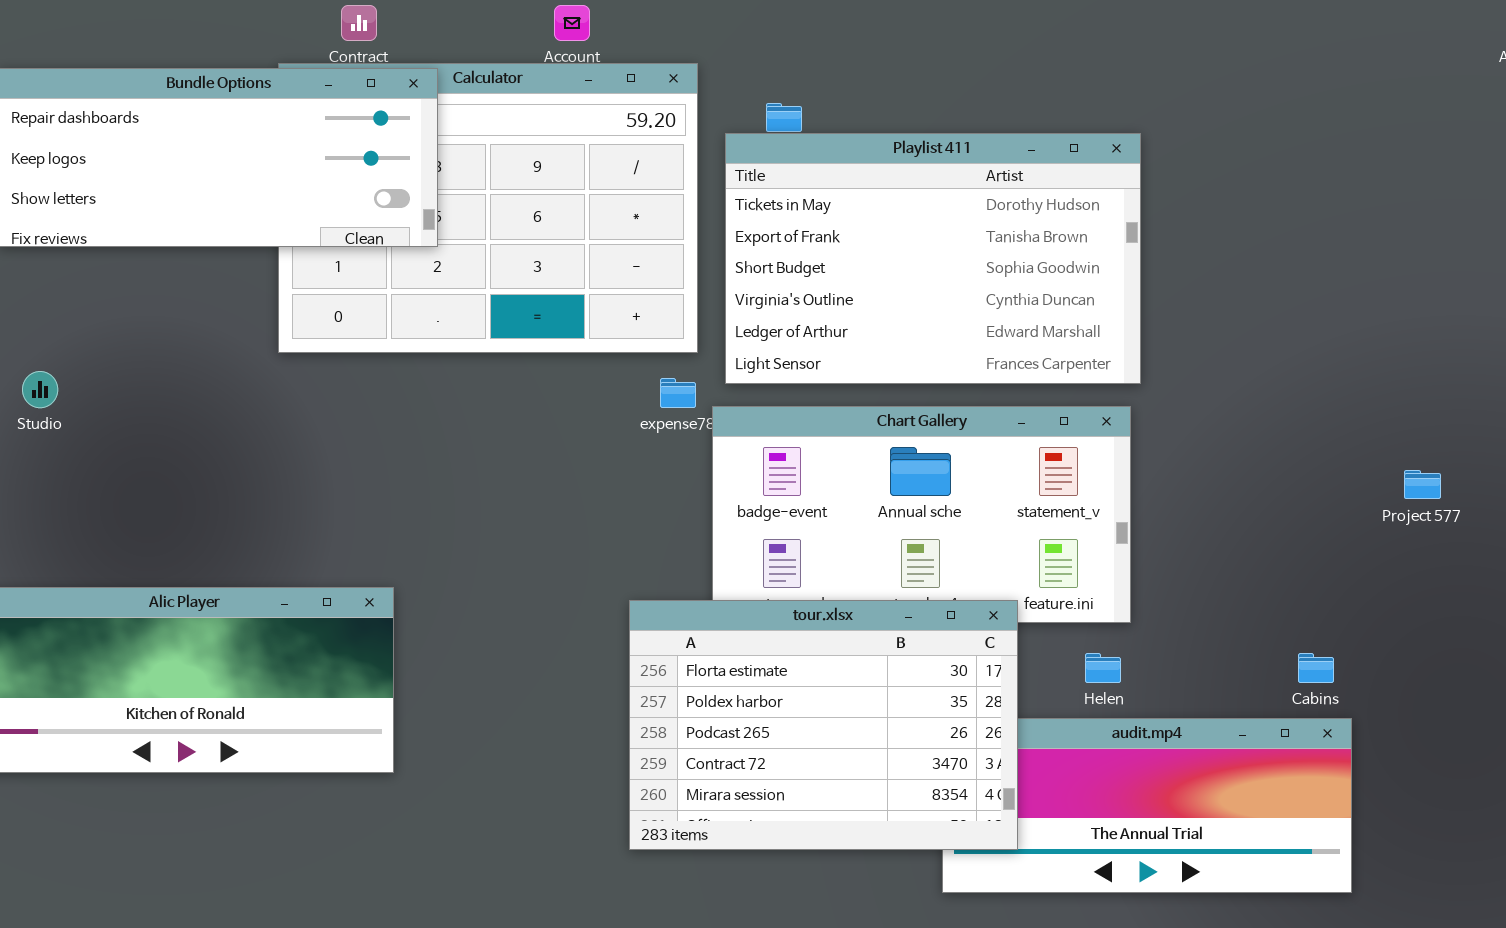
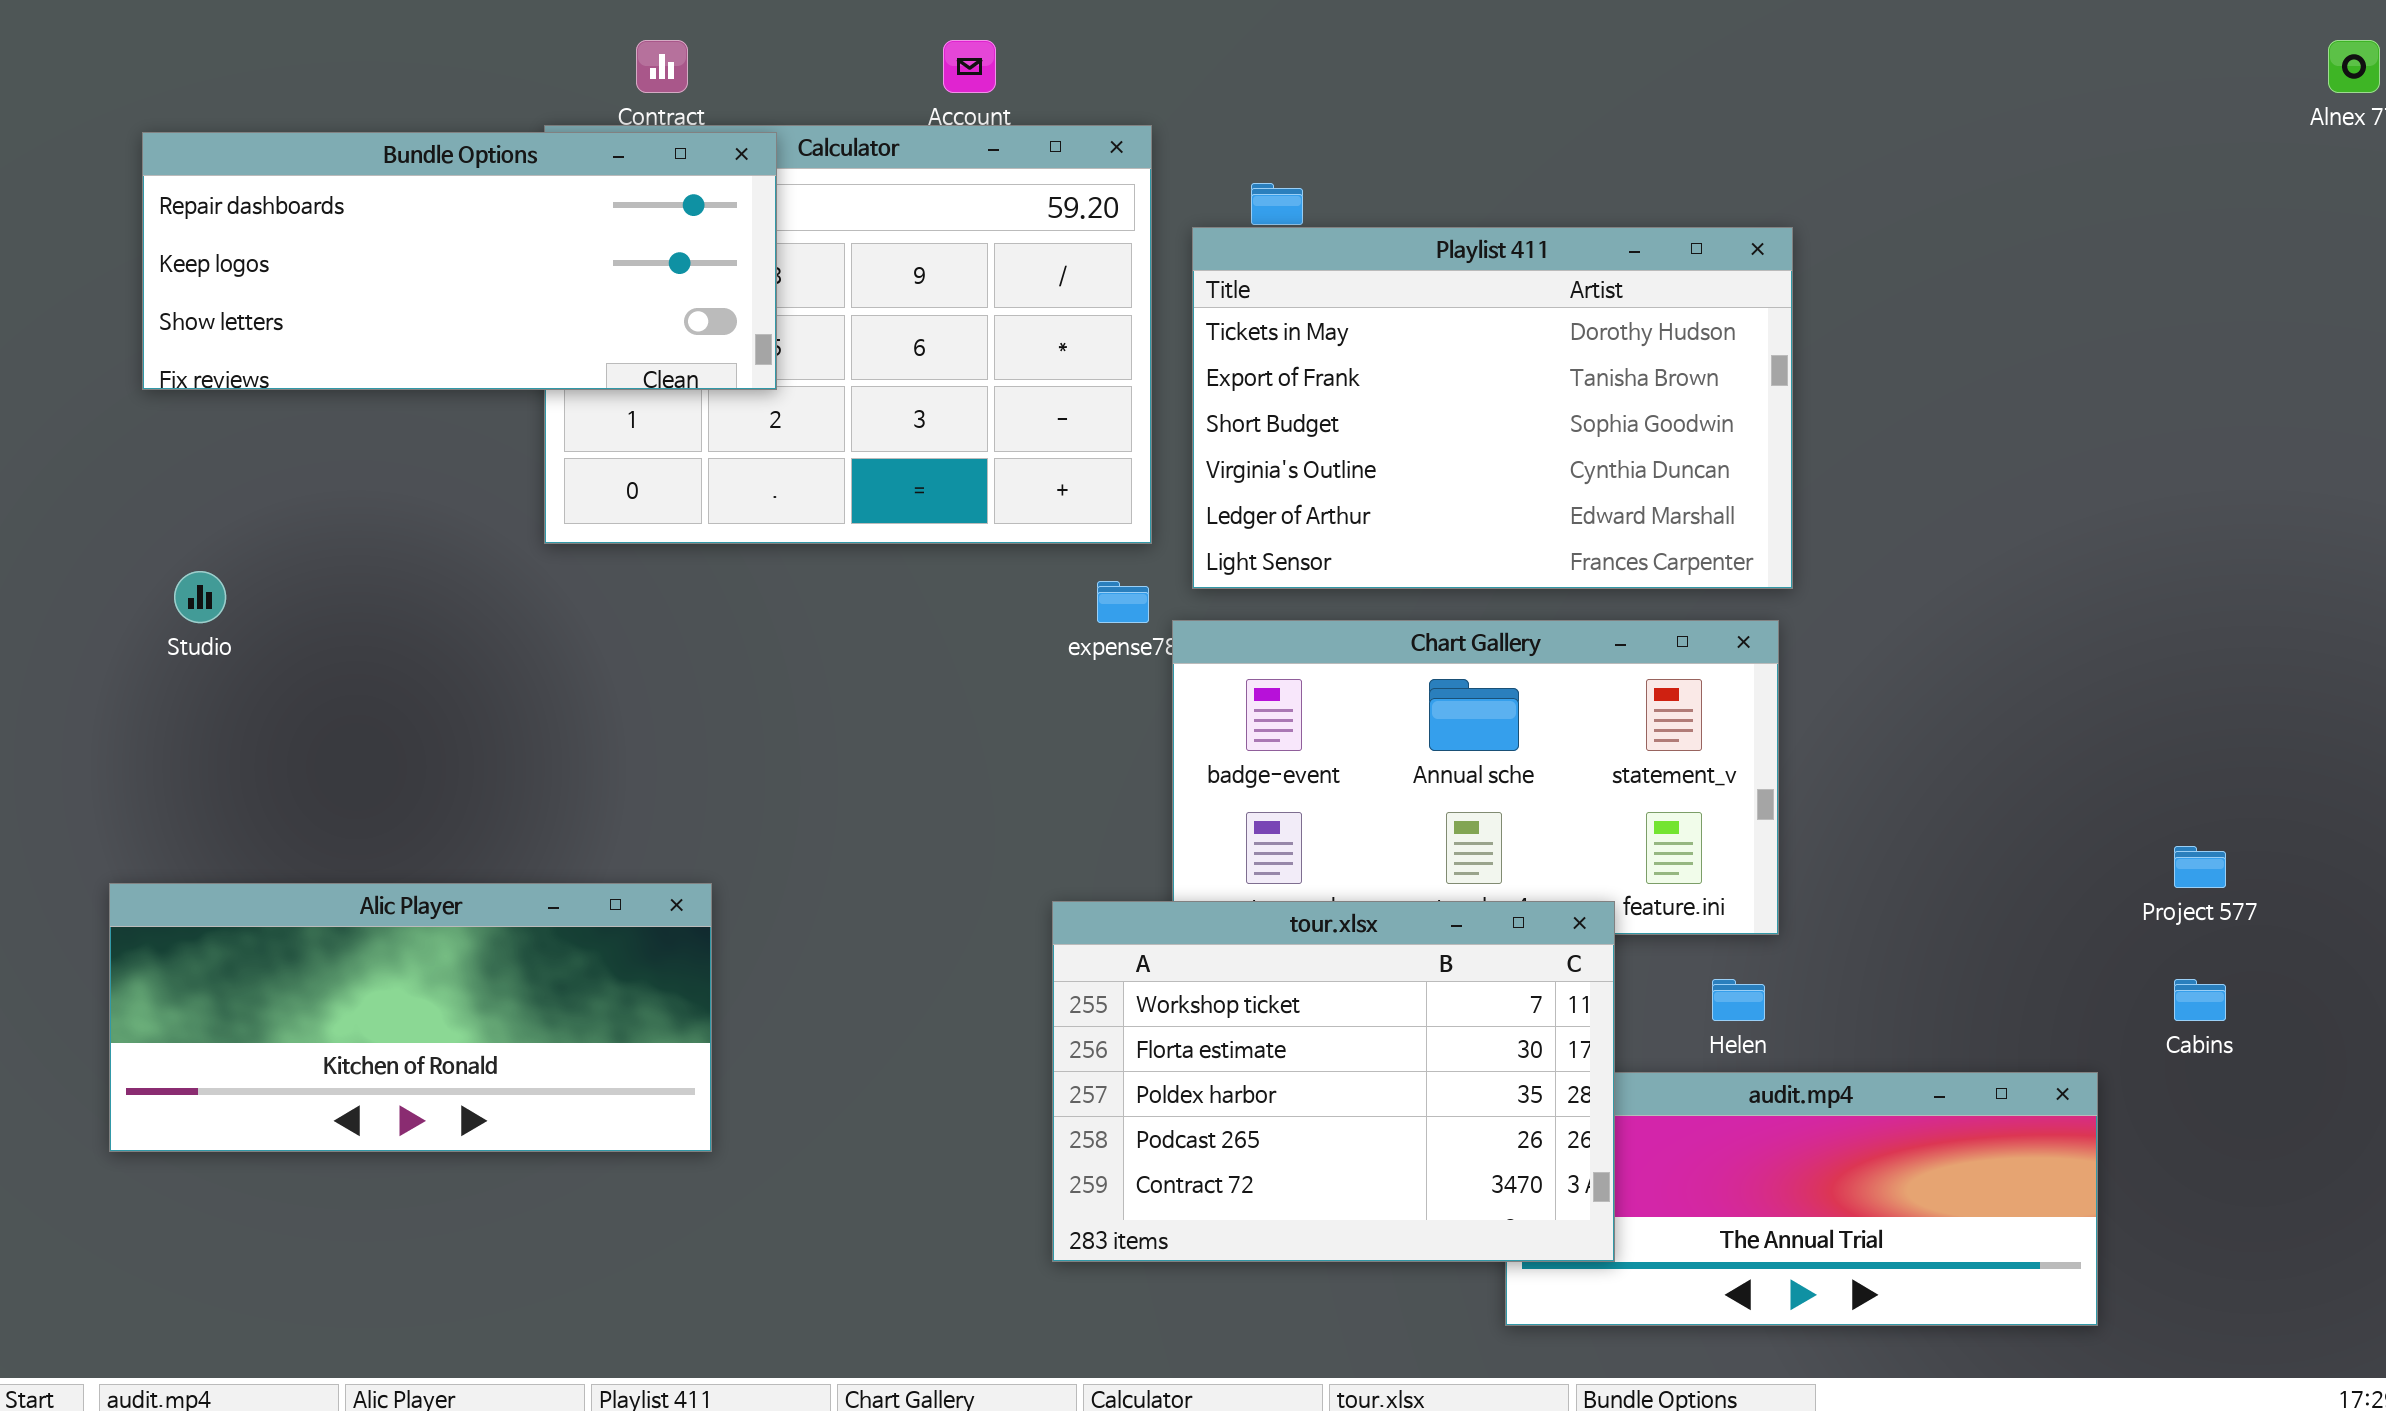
Project 577: [1404,470,1441,499] -> [2174,846,2226,888], moved
tour.xlsx: [629,600,1018,850] -> [1052,901,1615,1262], scrolled up 1 row
Cabins: [1298,653,1334,683] -> [2174,979,2226,1021], moved

